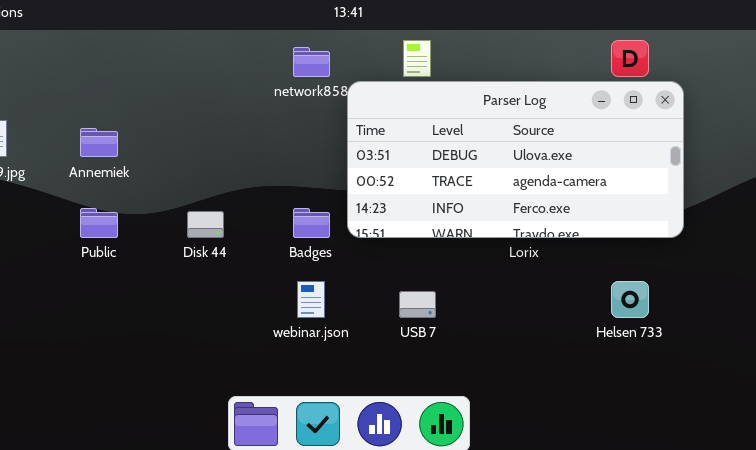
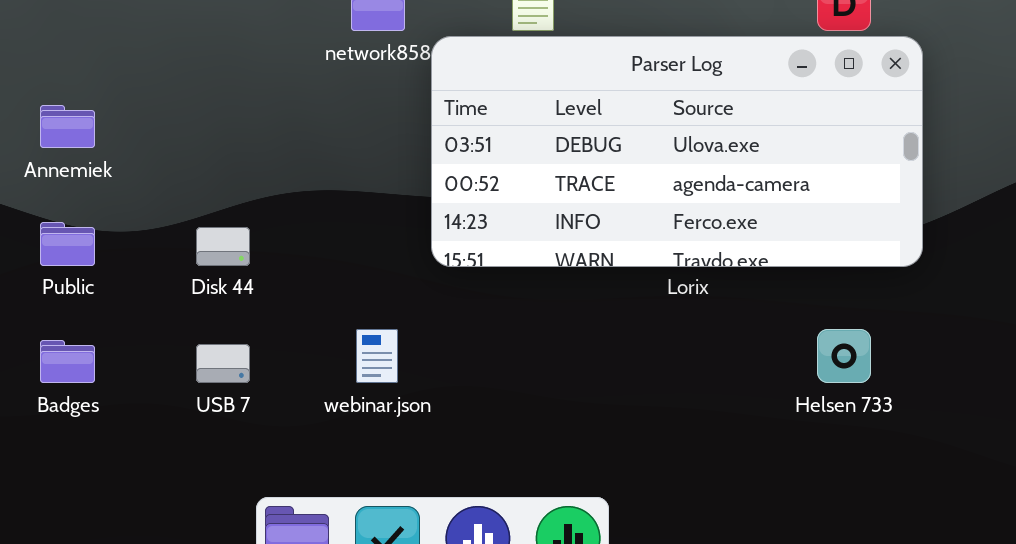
Badges: [293,208,330,238] -> [40,340,95,383], moved
USB 7: [399,291,436,318] -> [196,344,250,383], moved

